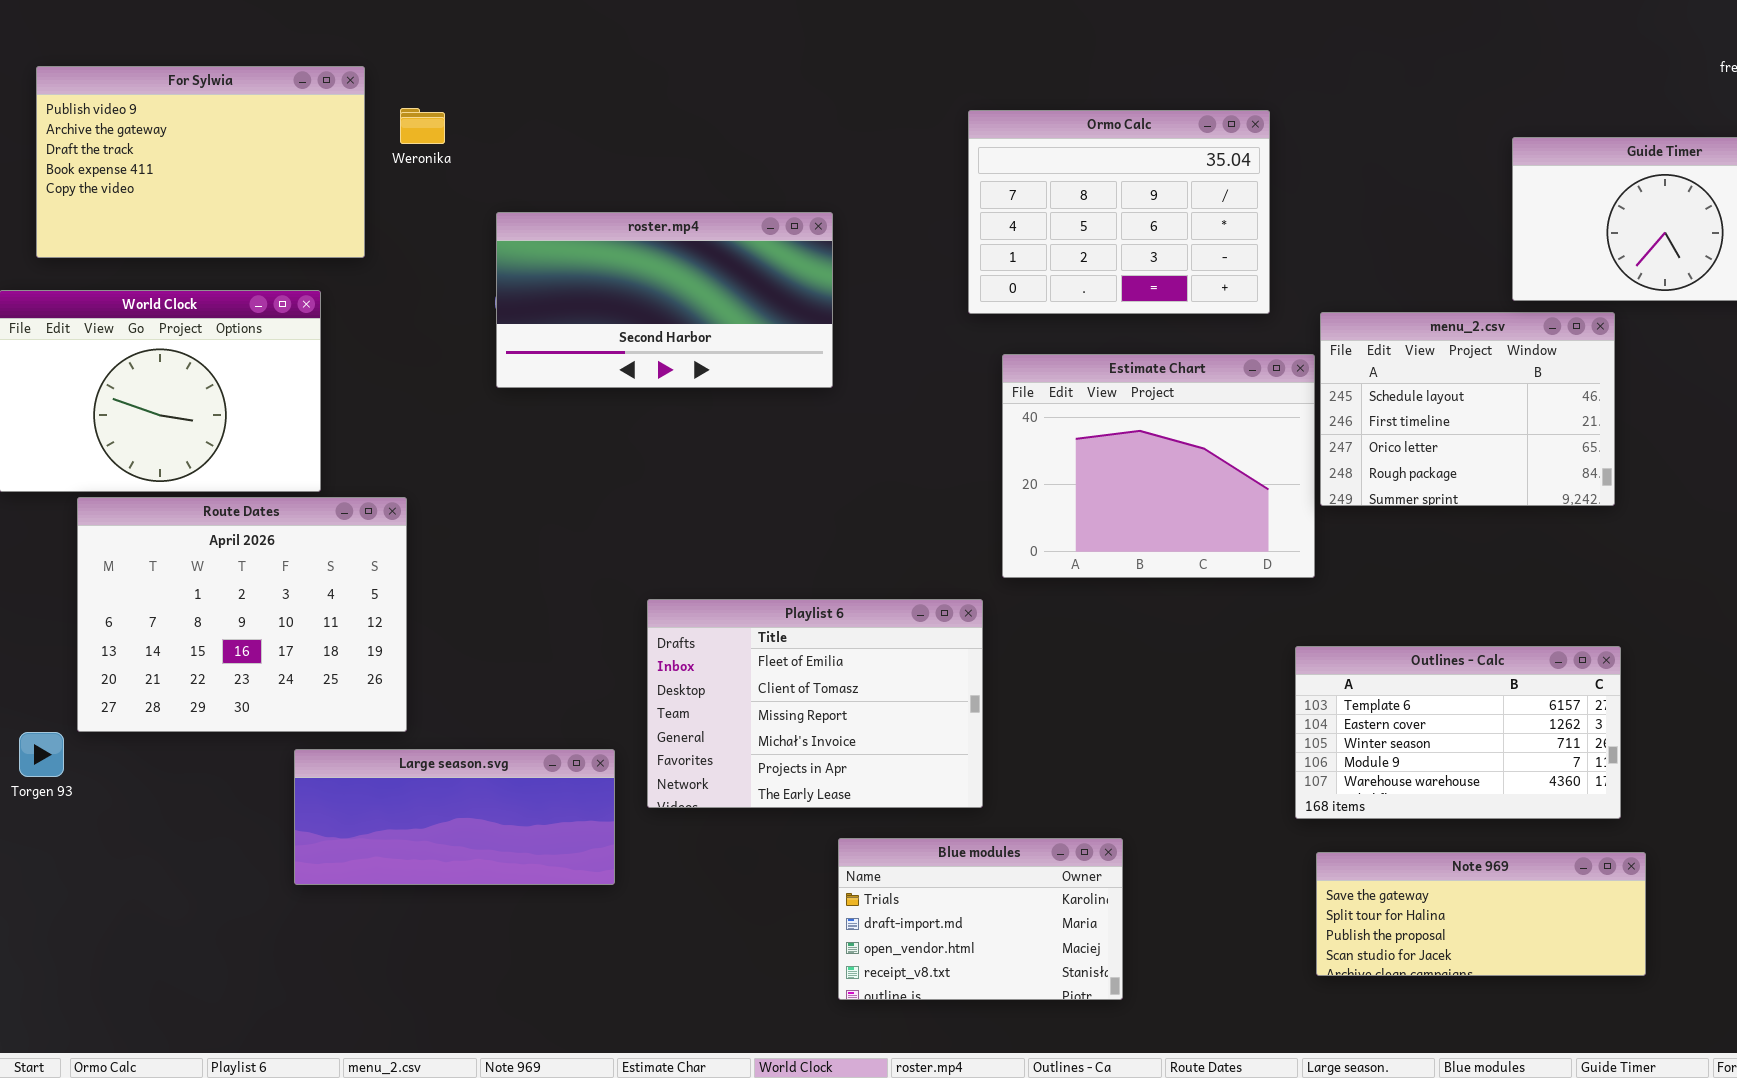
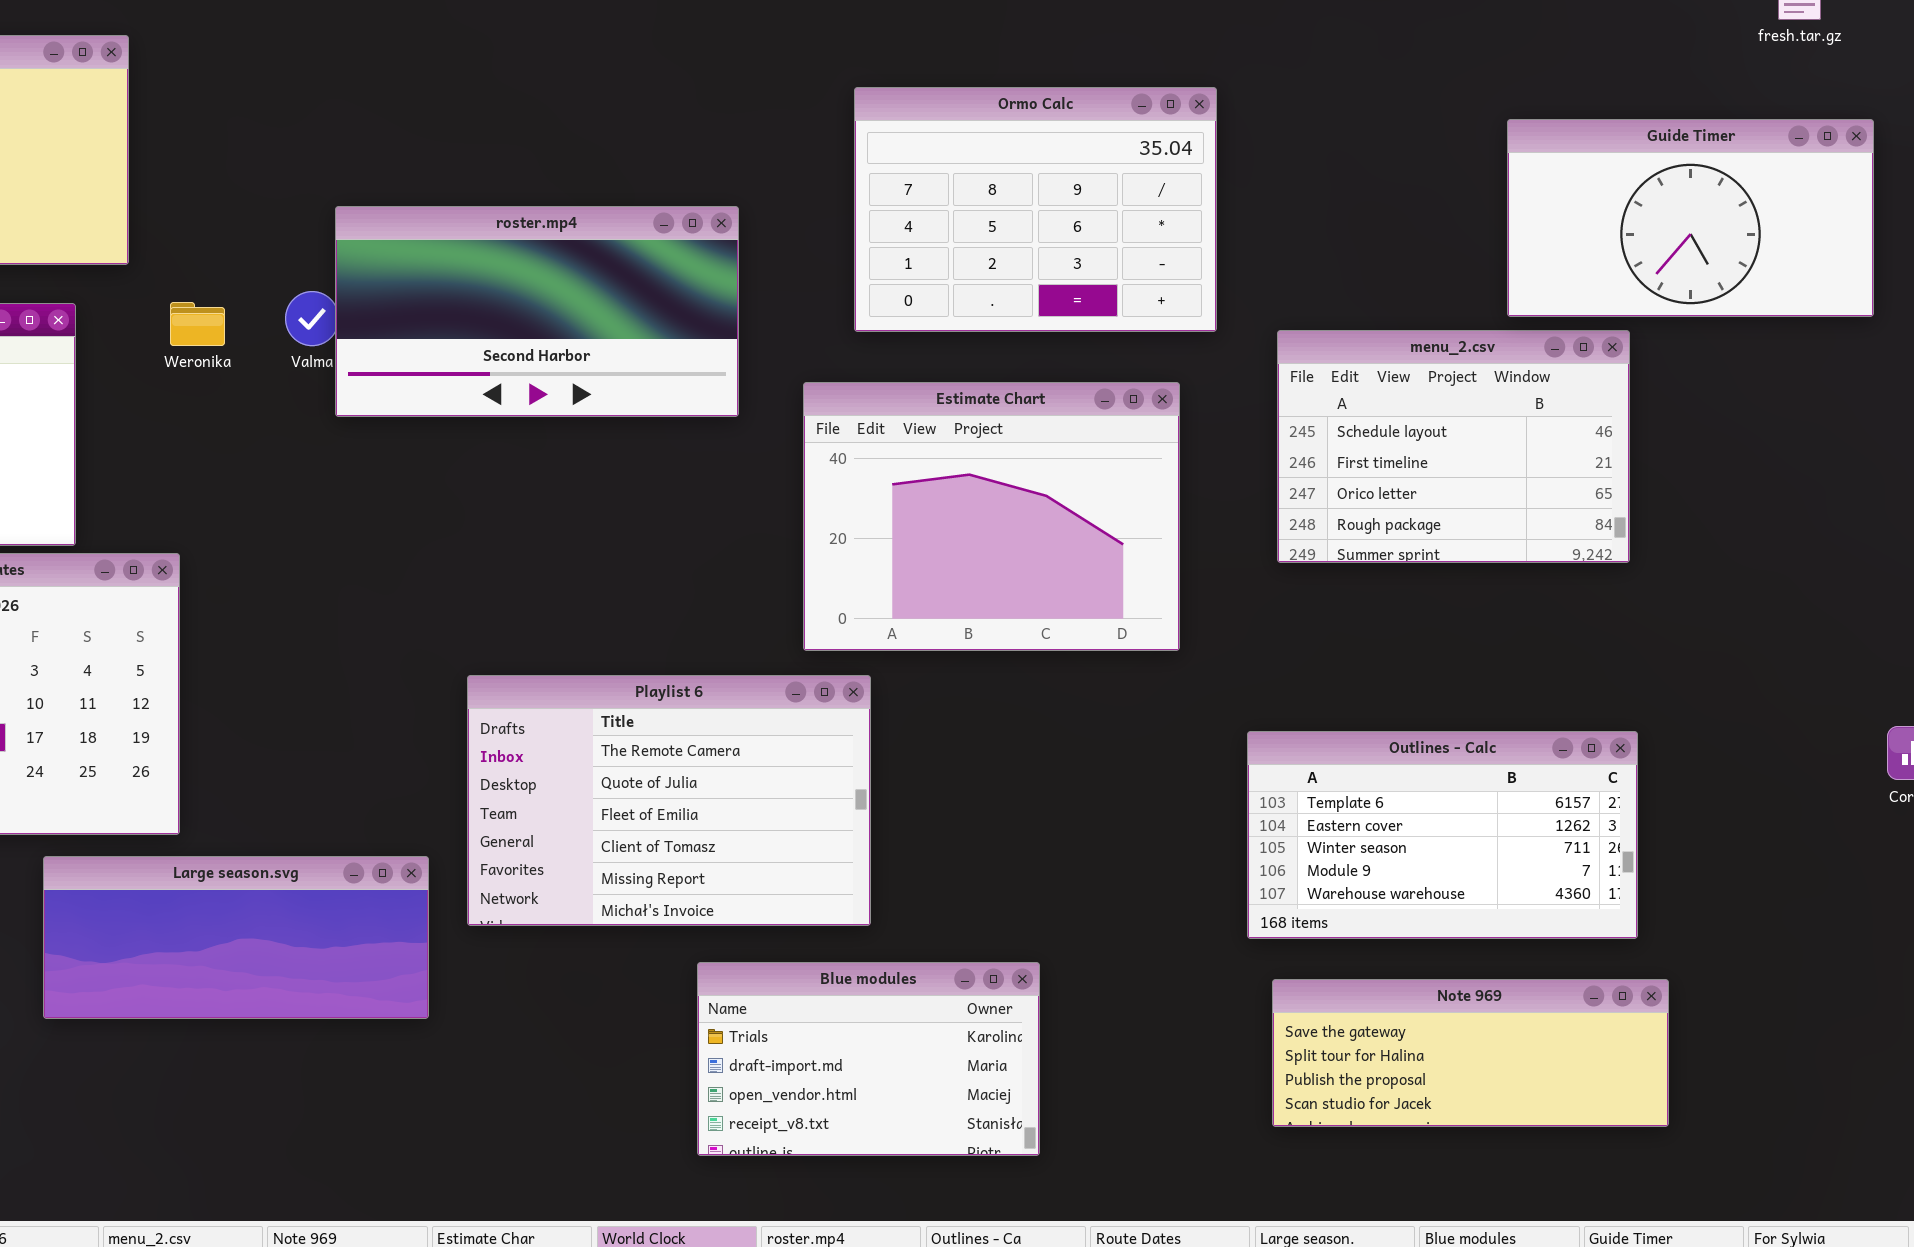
Weronika: [400,108,445,144] -> [170,302,225,346], moved
roster.mp4: [496,212,833,388] -> [335,206,739,417], moved
Estimate Chart: [1002,354,1315,578] -> [803,382,1180,651], moved
Playlist 6: [647,599,983,808] -> [467,675,871,926], scrolled up 2 rows

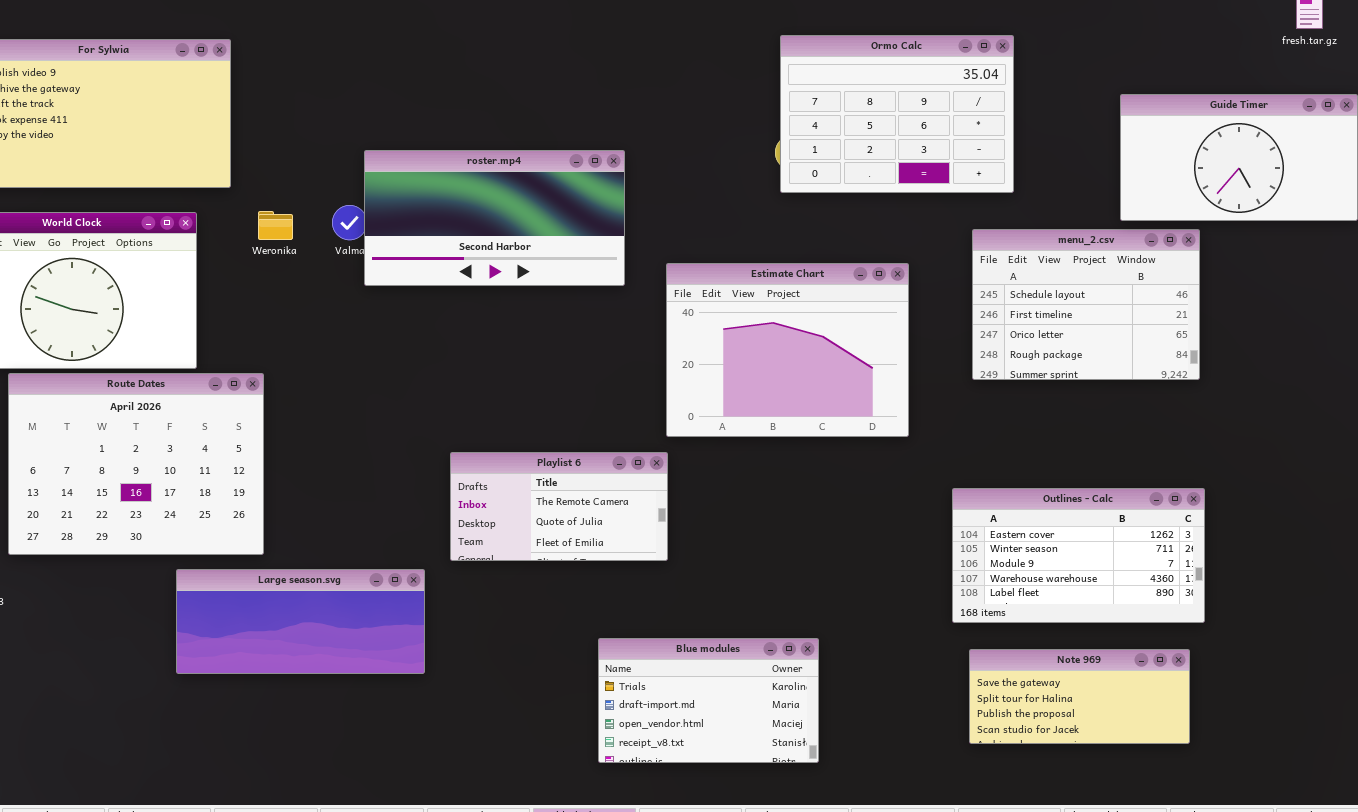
Ormo Calc: [854,87,1217,332] -> [780,35,1014,193], moved
Playlist 6: [467,675,871,926] -> [450,452,668,561], resized
Outlines - Calc: [1247,731,1638,939] -> [952,488,1205,623], scrolled down 1 row
Note 969: [1272,979,1669,1127] -> [969,649,1190,744], resized

